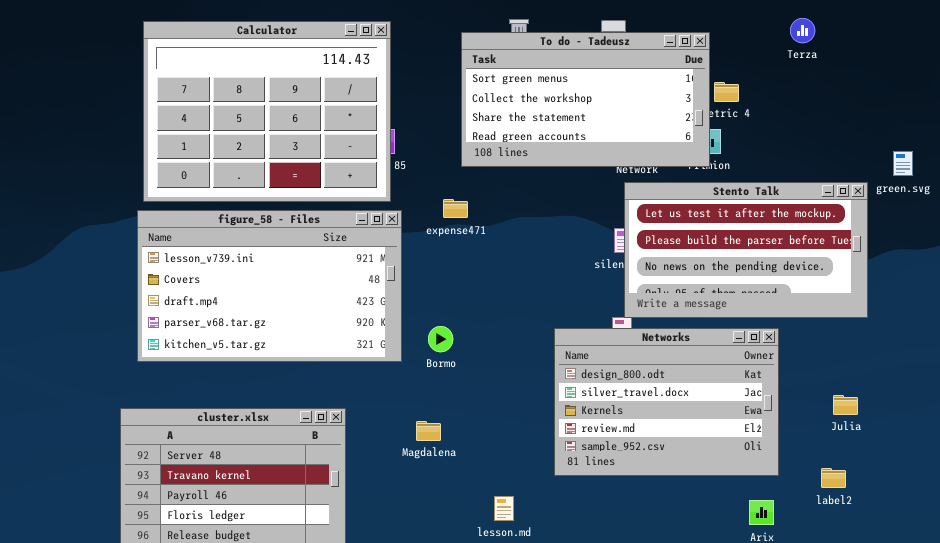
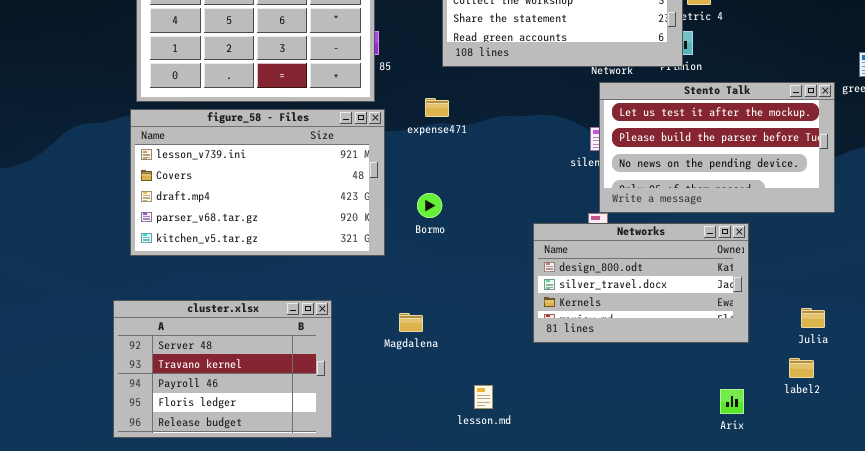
Bormo: [428,326,453,352] -> [417,193,442,218], moved
Networks: [554,328,779,476] -> [533,223,749,343], resized
Julia: [833,395,858,415] -> [801,308,825,328], moved

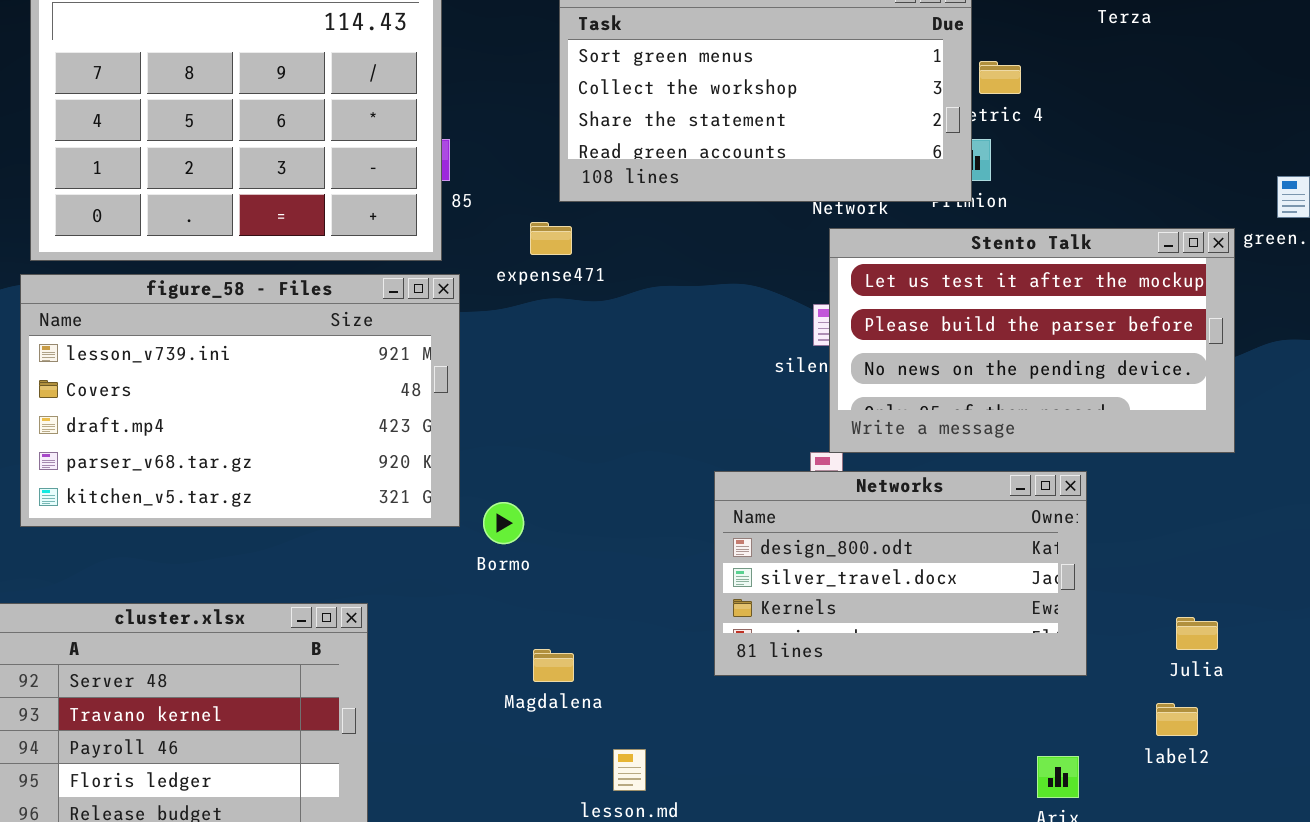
expense471: [425,98,449,117] -> [530,222,572,255], moved
Bormo: [417,193,442,218] -> [483,502,524,544], moved
Magdalena: [399,313,423,332] -> [533,649,574,682], moved

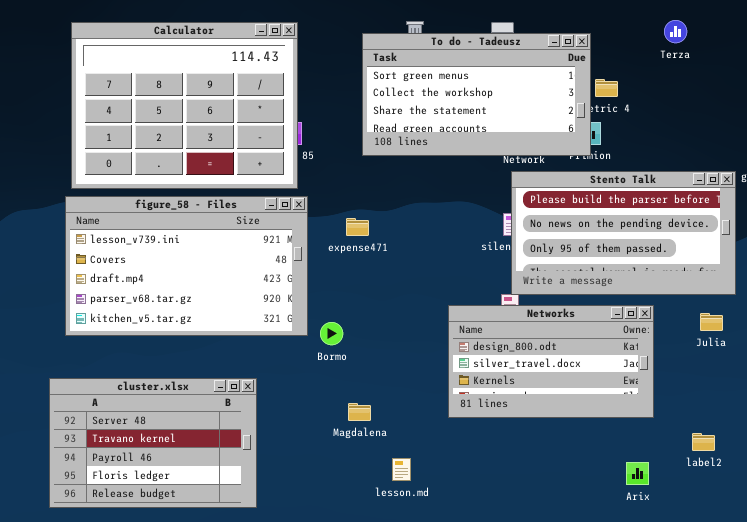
expense471: [530,222,572,255] -> [346,218,369,236], moved
Stento Talk: [829,228,1235,453] -> [511,171,736,295], scrolled down 1 row
Julia: [1176,617,1218,650] -> [700,313,723,331], moved

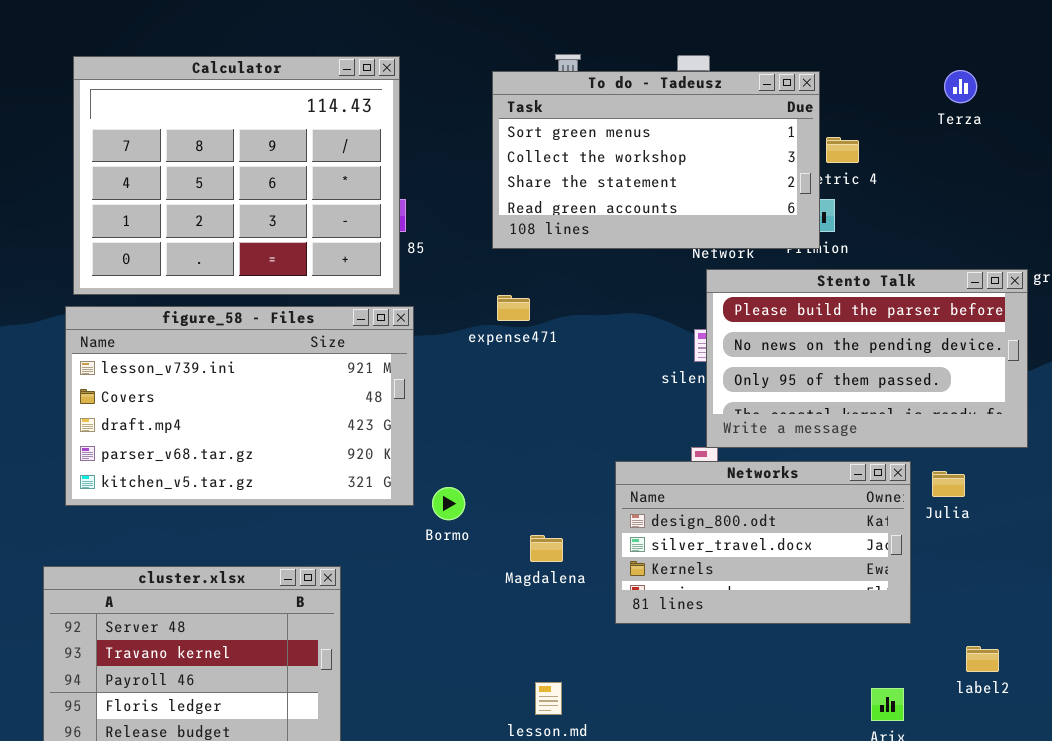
Terza: [664,20,687,43] -> [944,70,977,103], moved
expense471: [346,218,369,236] -> [497,295,530,321], moved
Julia: [700,313,723,331] -> [932,471,965,497], moved
Magdalena: [348,403,371,421] -> [530,535,563,562], moved

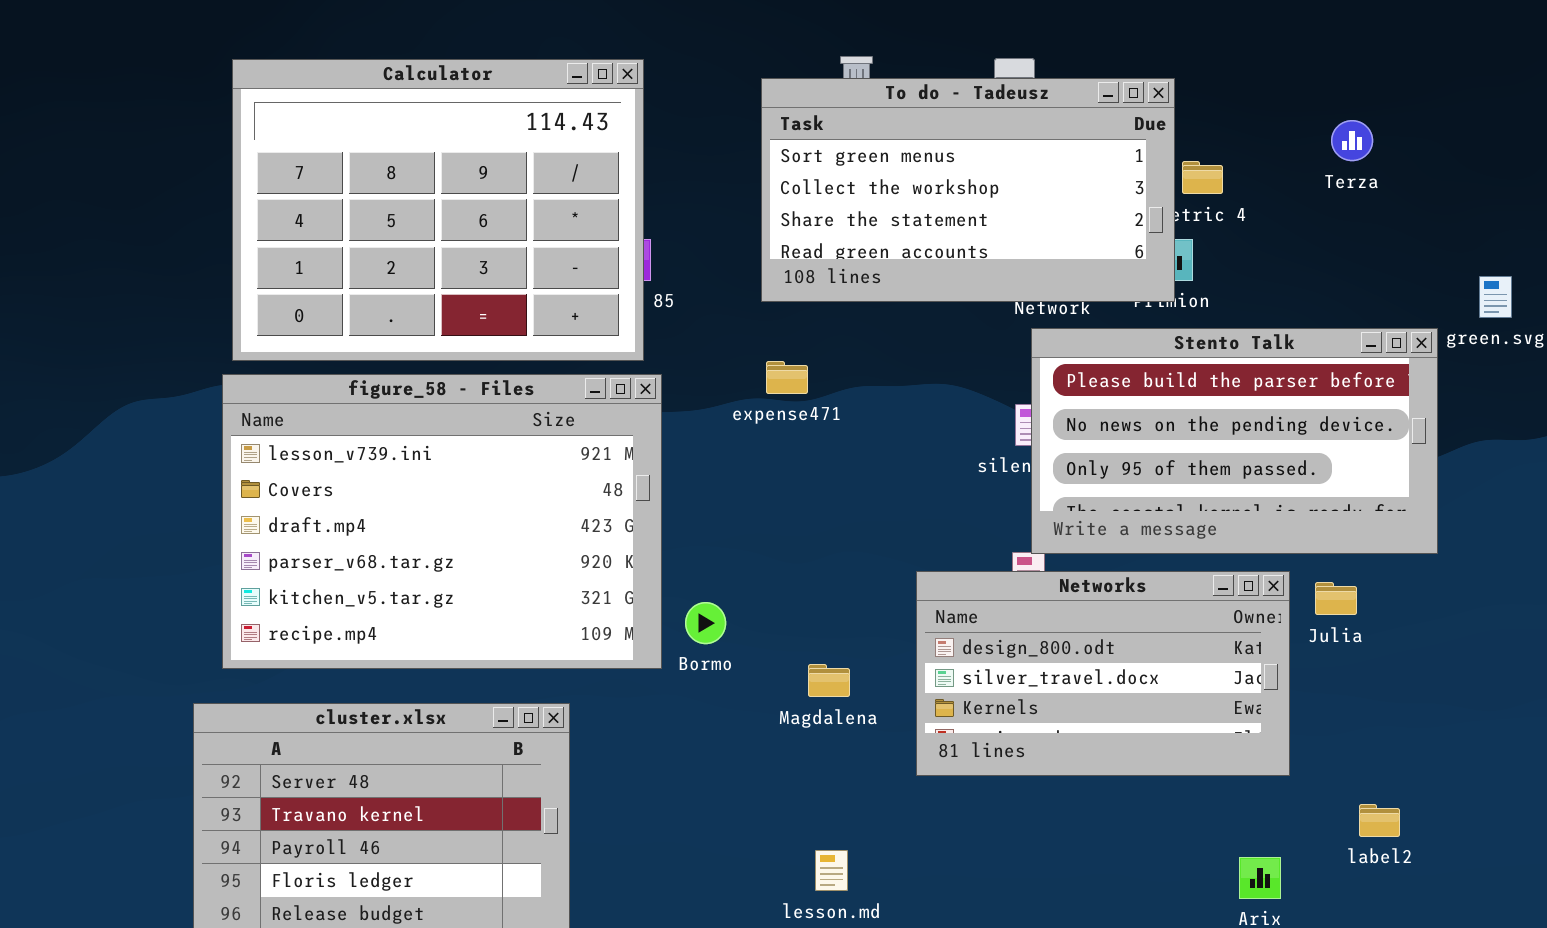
Terza: [944,70,977,103] -> [1331,120,1373,161], moved
figure_58 - Files: [65,306,414,506] -> [222,374,662,669], resized

